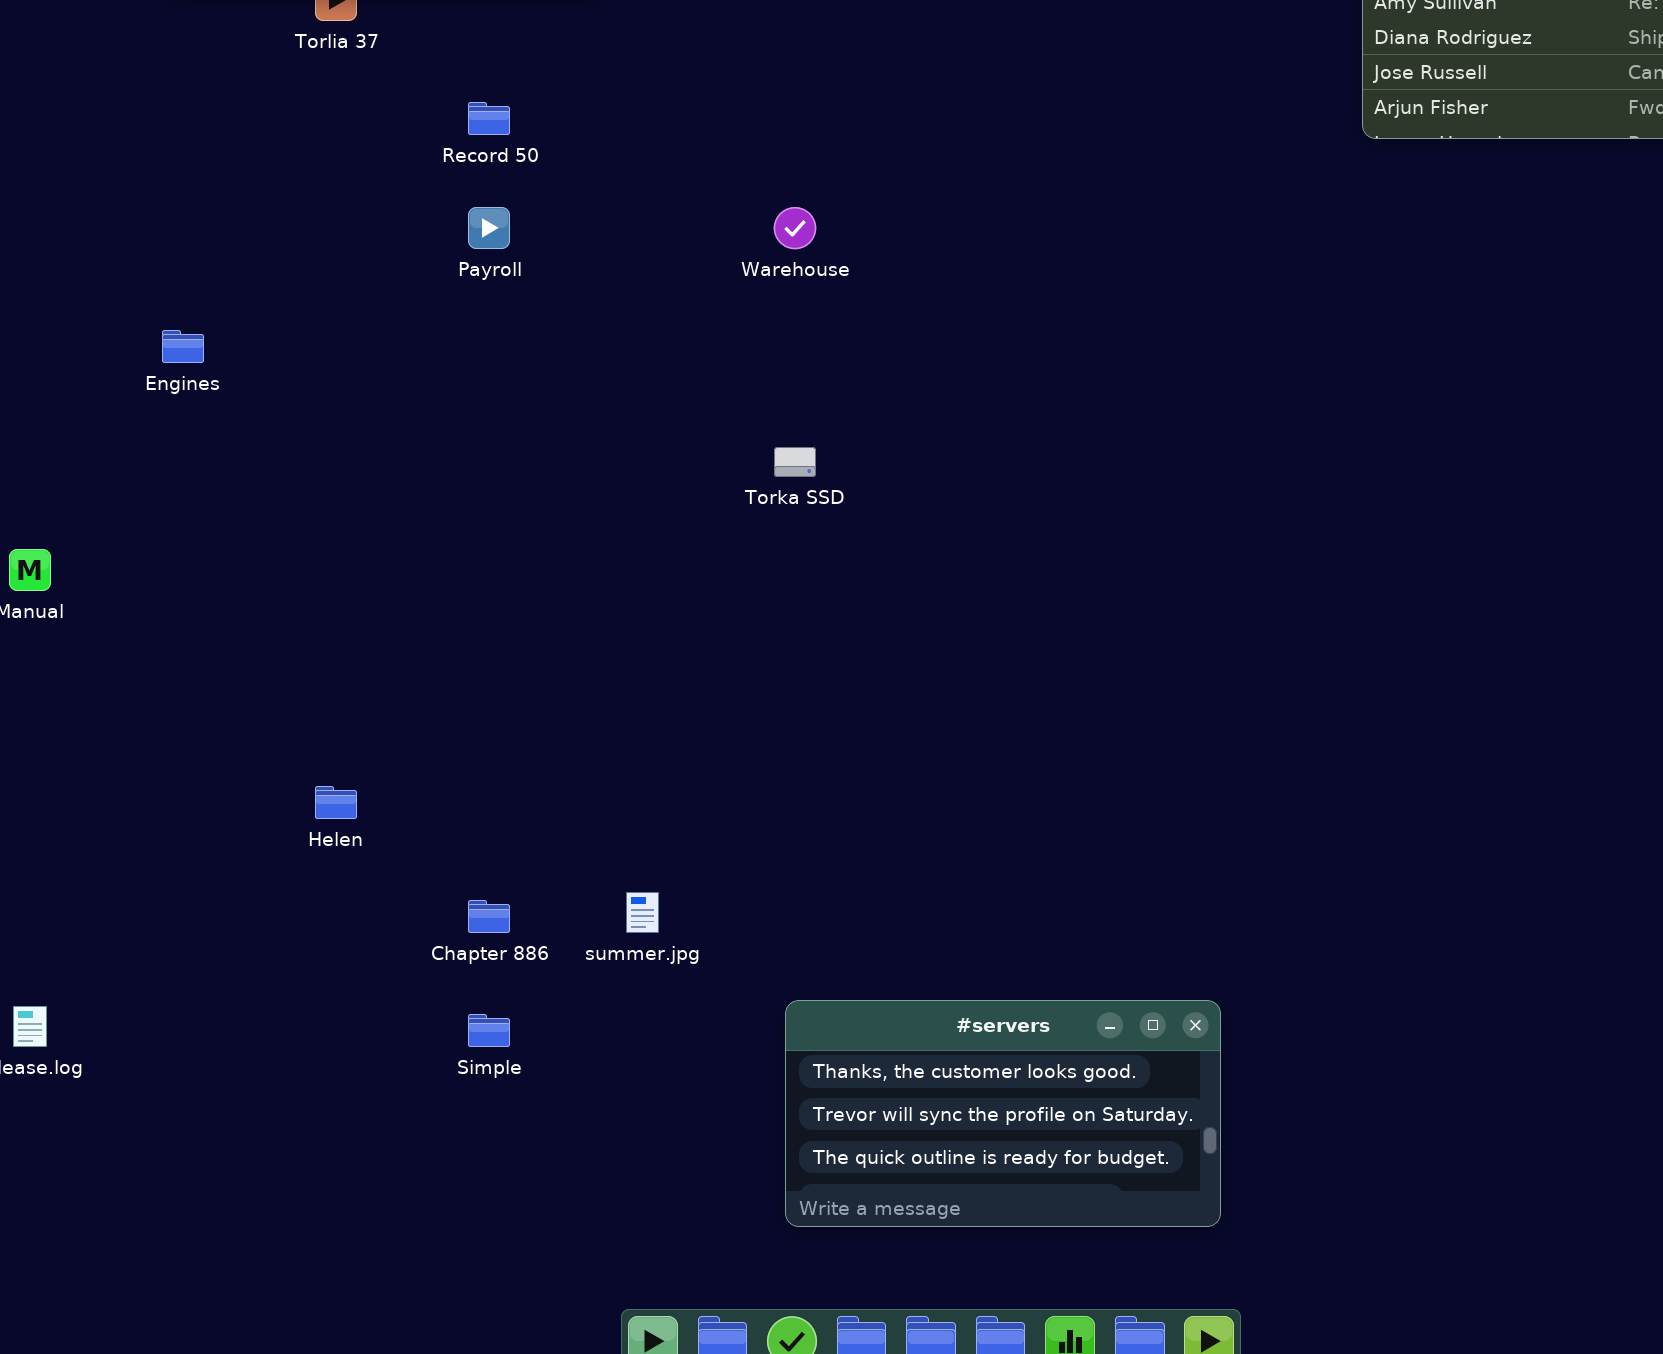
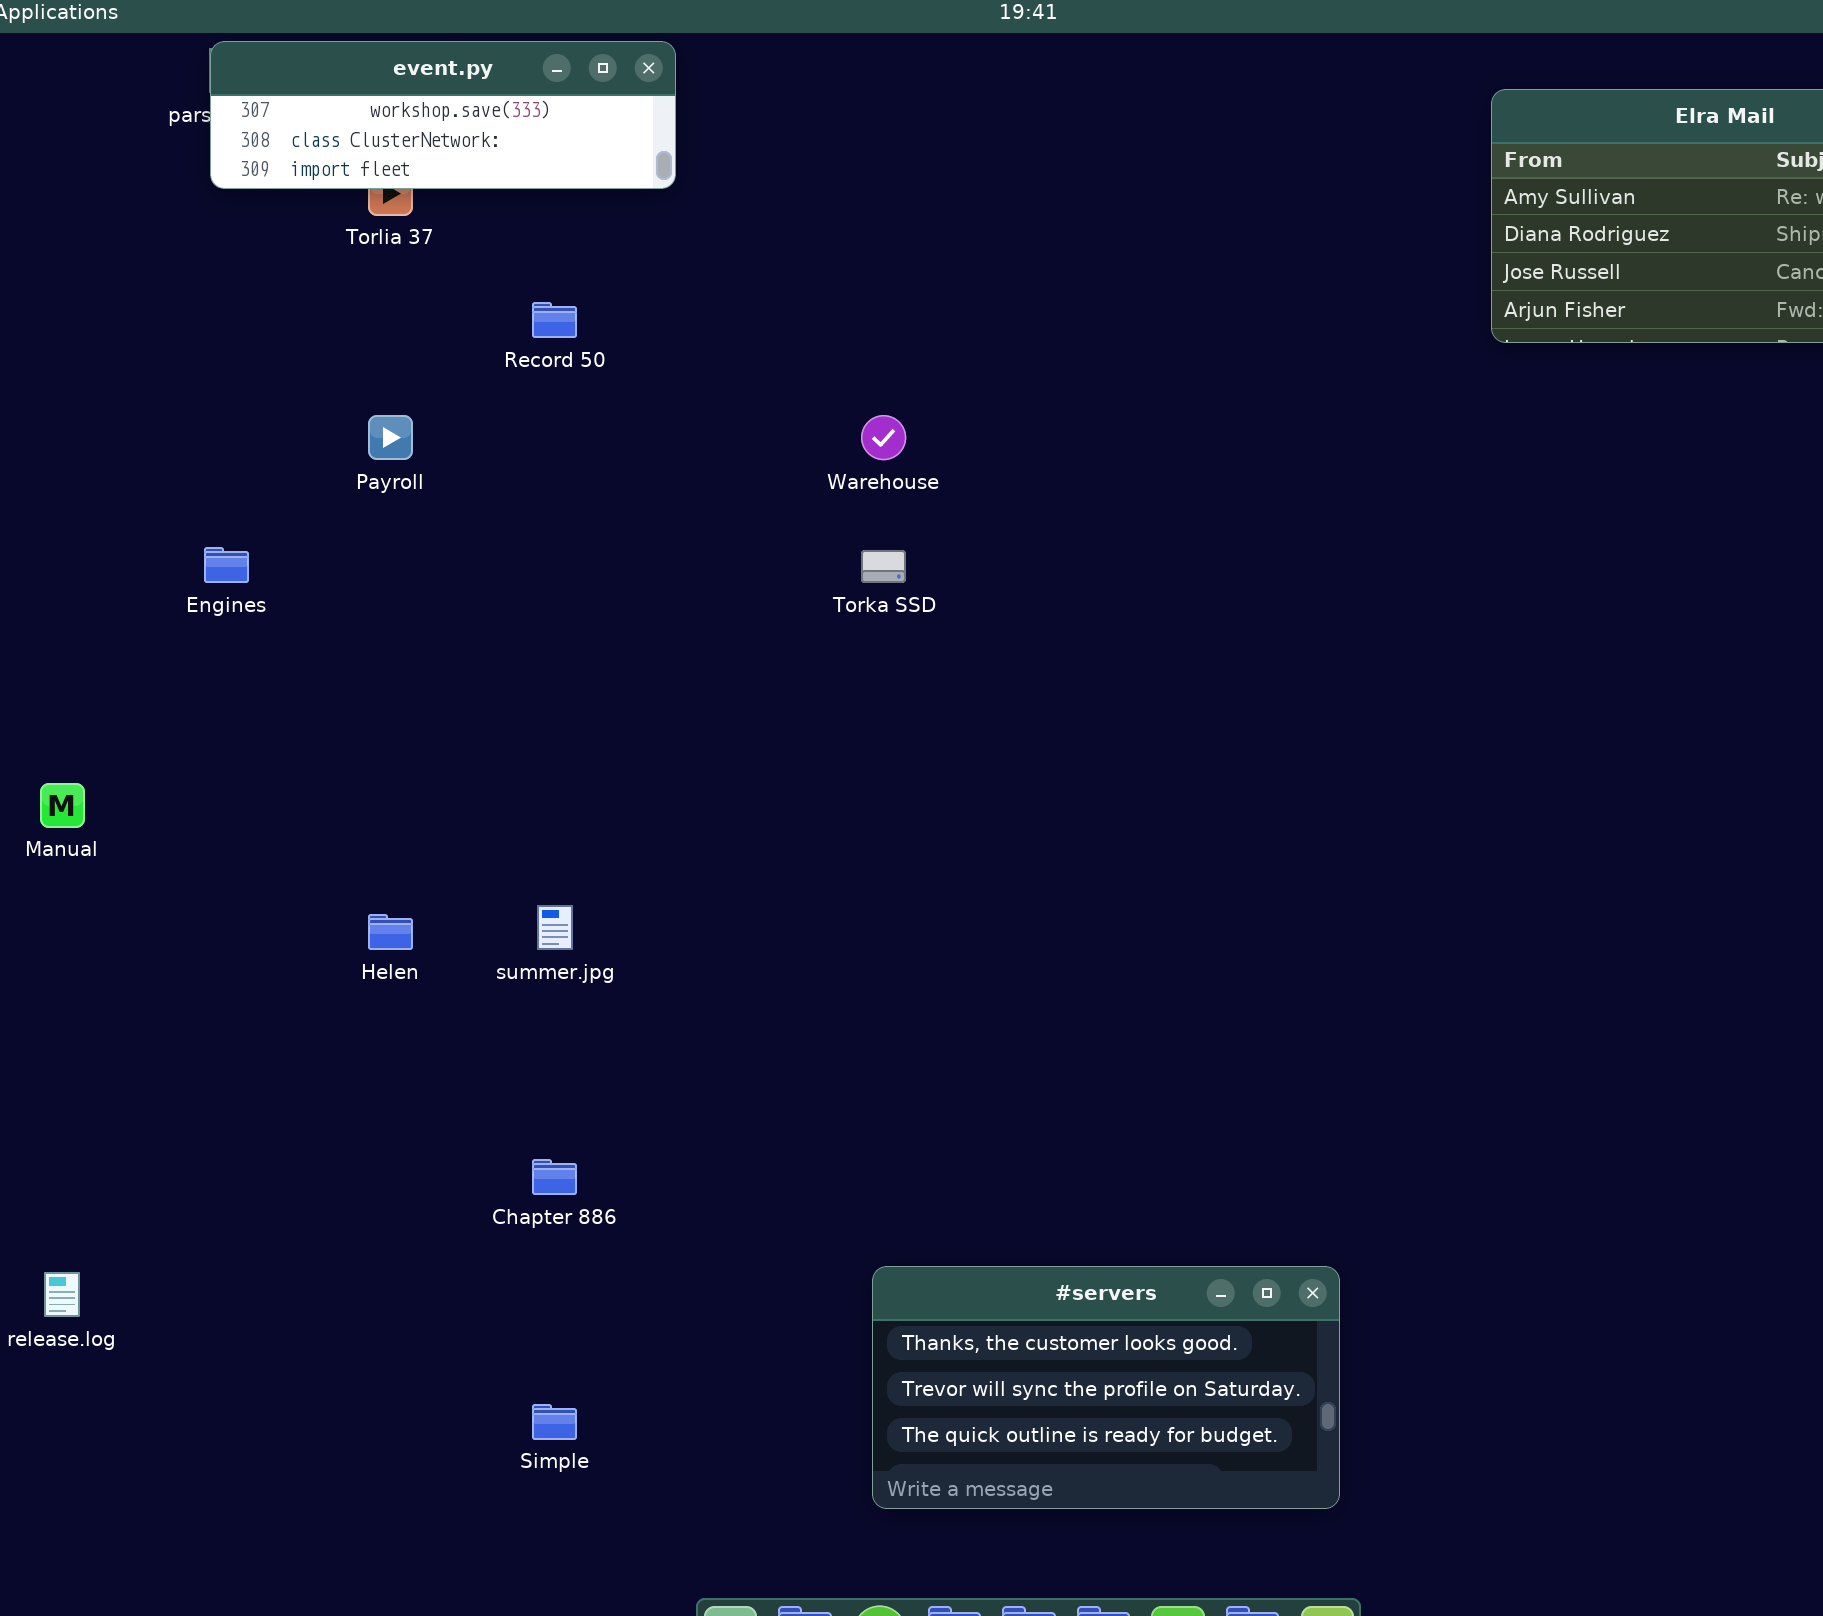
Payroll: [468,207,510,249] -> [368,415,413,460], moved
Torka SSD: [774,447,816,477] -> [861,550,906,583], moved
Helen: [315,786,357,819] -> [368,914,413,950], moved
summer.jpg: [626,892,659,933] -> [537,905,573,950], moved
Simple: [468,1014,510,1047] -> [532,1404,577,1440], moved

